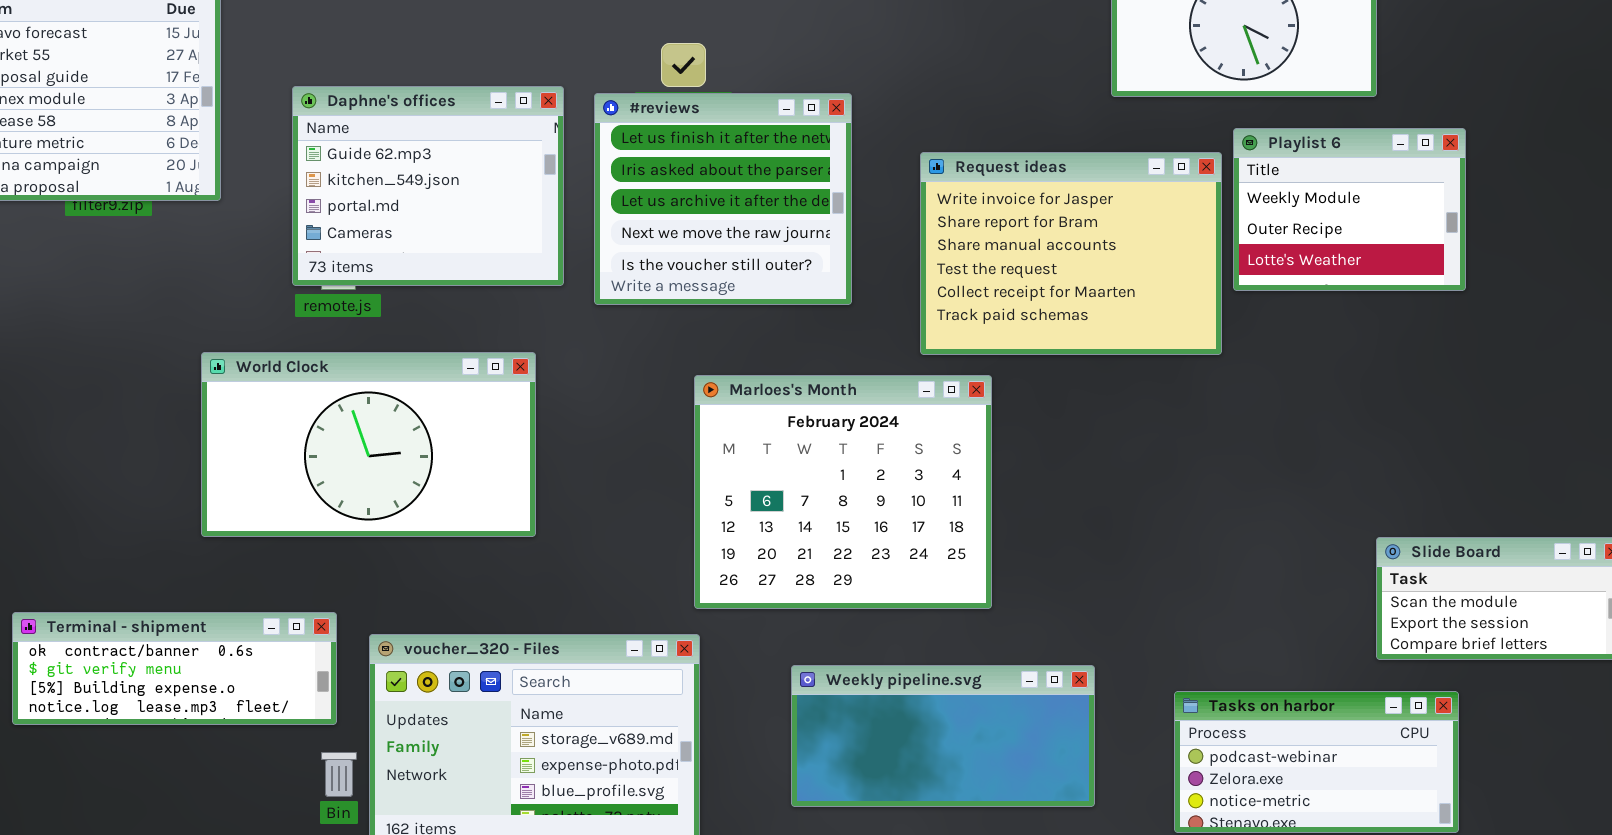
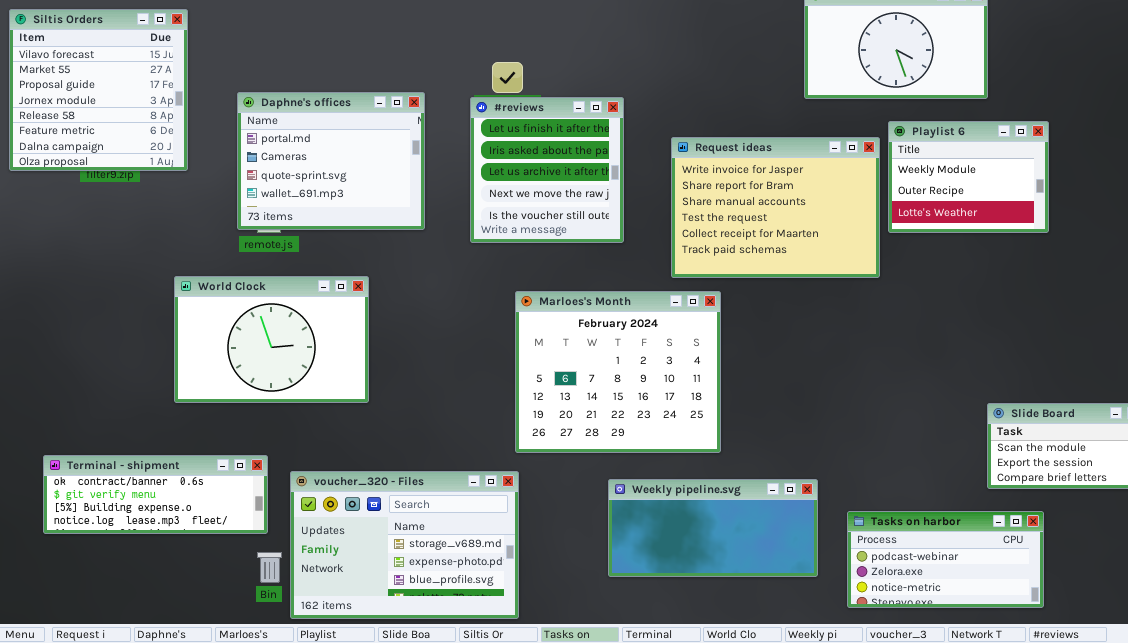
Daphne's offices: [292,86,564,286] -> [237,92,425,230], scrolled down 2 rows
#reviews: [594,93,852,305] -> [470,97,624,243], resized
World Clock: [201,352,536,537] -> [174,276,369,403], resized
Weekly pipeline.svg: [791,665,1095,807] -> [608,479,818,577], moved

